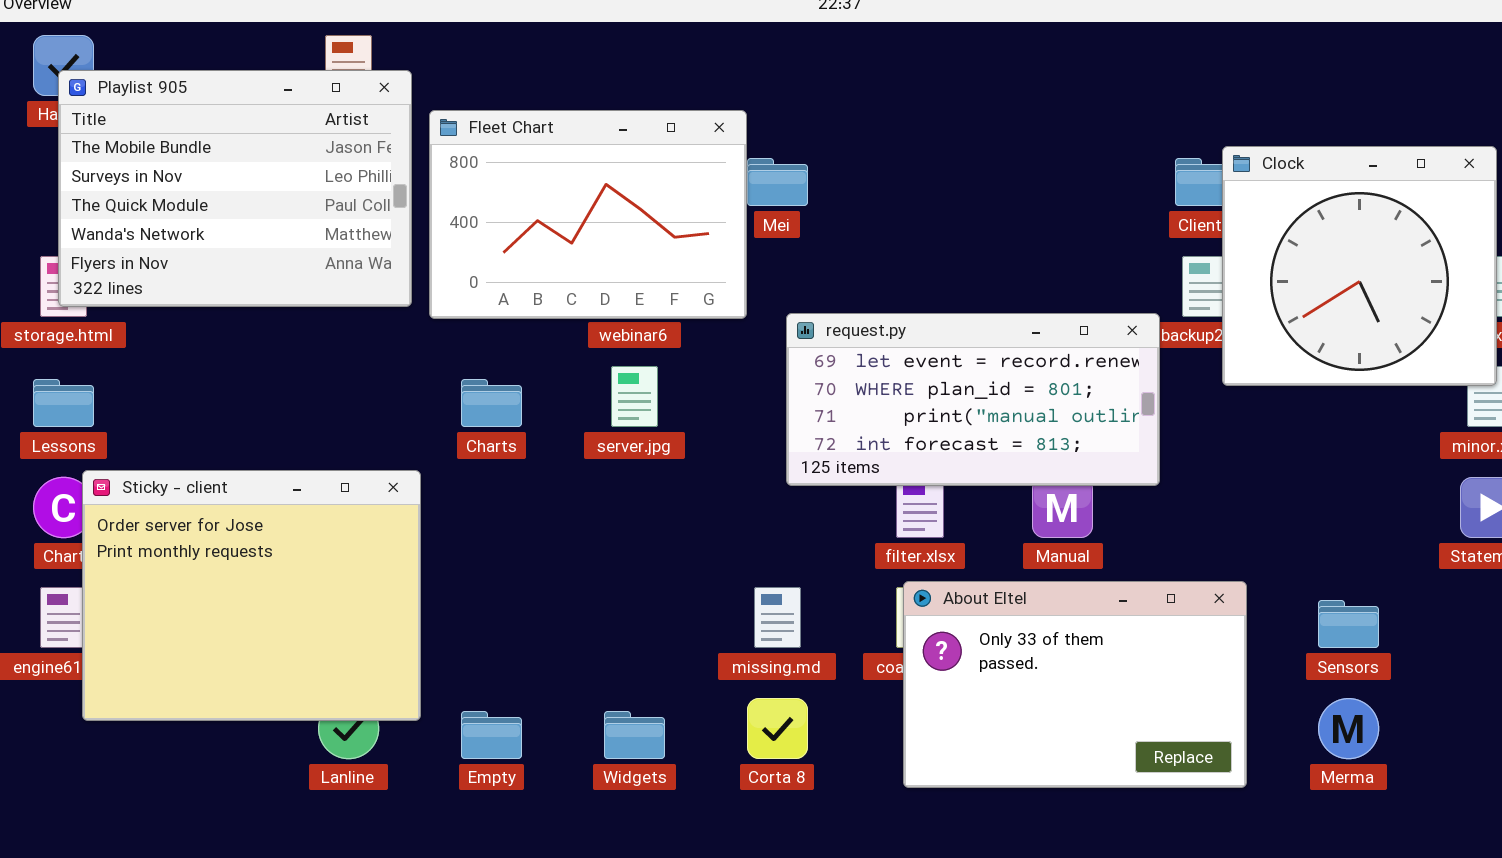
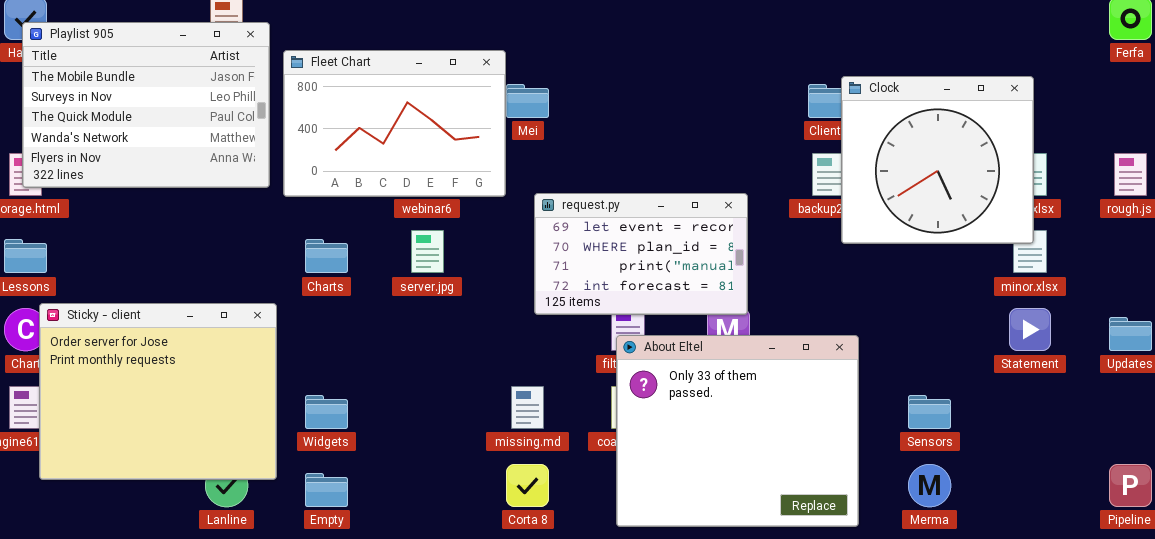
request.py: [786,313,1160,486] -> [534,193,748,315], resized
About Eltel: [903,581,1247,788] -> [616,335,859,527], resized
Widgets: [604,711,665,759] -> [305,395,348,429], moved

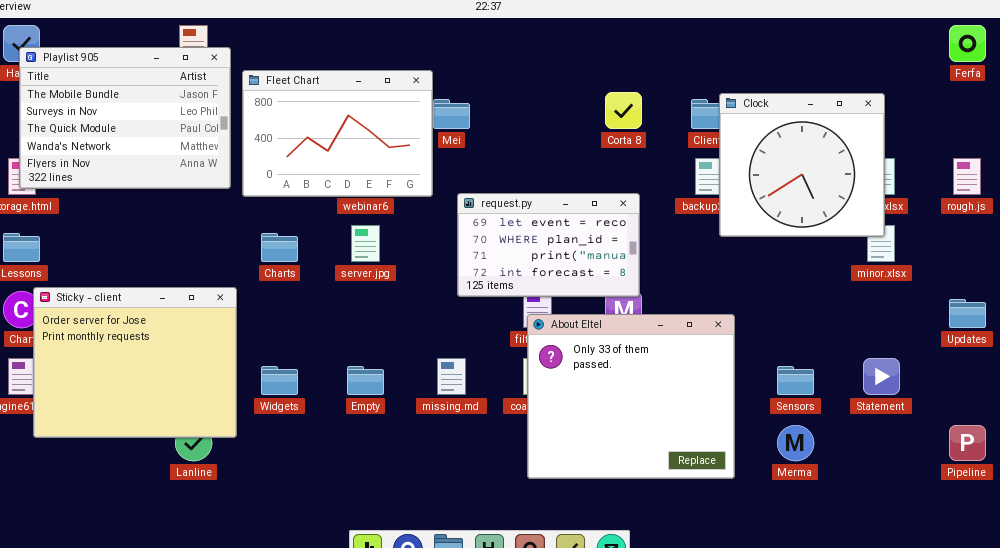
Statement: [1009,308,1051,351] -> [863,358,900,395], moved
Corta 8: [506,464,549,507] -> [605,92,642,129], moved
Empty: [305,473,348,507] -> [347,366,384,395], moved

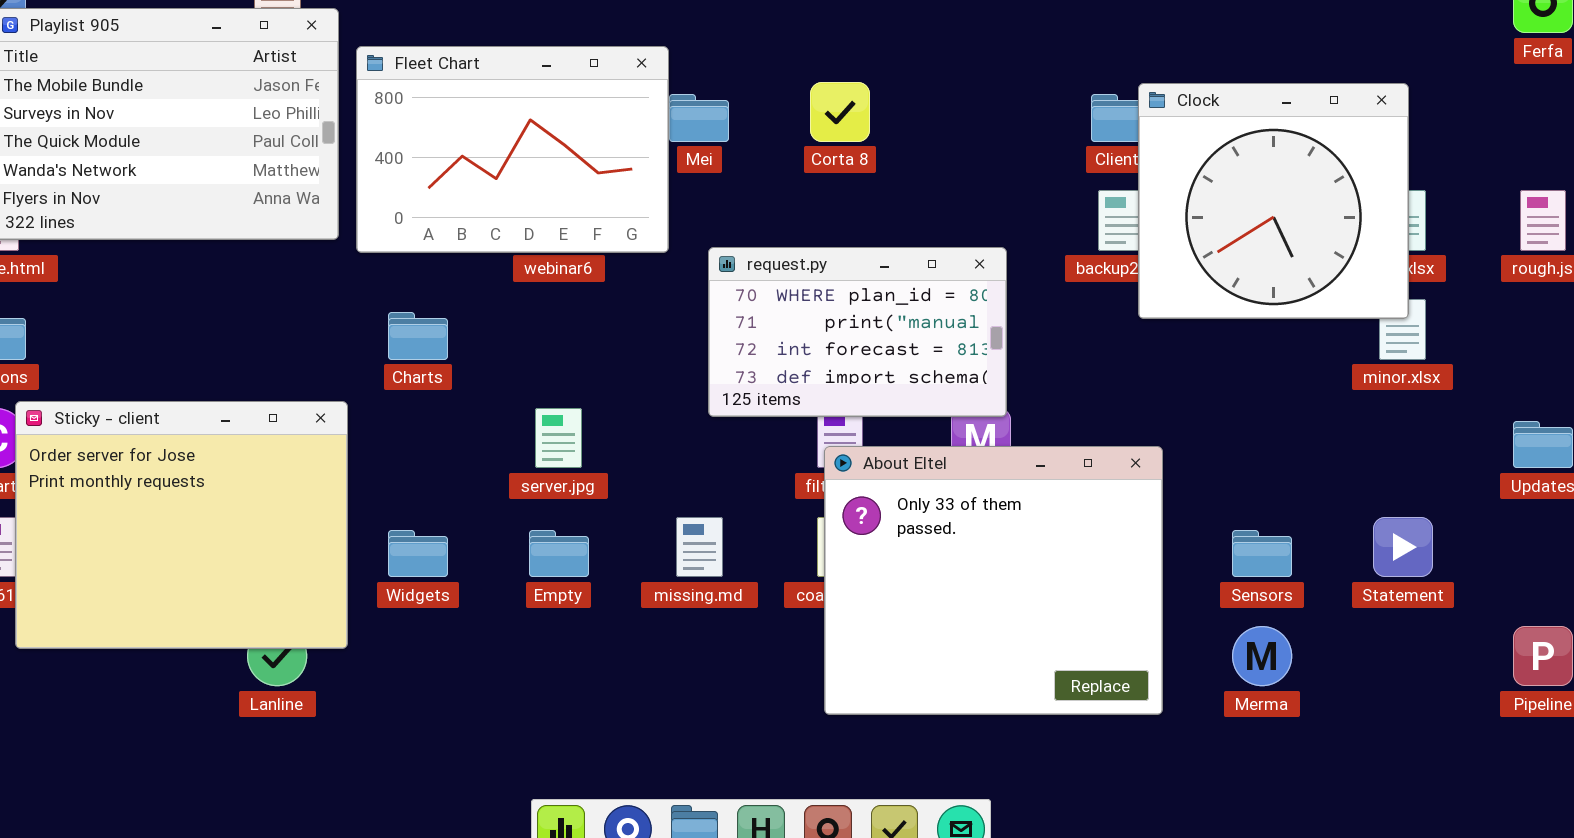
Corta 8: [605,92,642,129] -> [810,82,870,142], moved
request.py: [457,193,640,297] -> [708,247,1007,417], scrolled down 1 row
server.jpg: [351,225,380,262] -> [535,408,582,468], moved

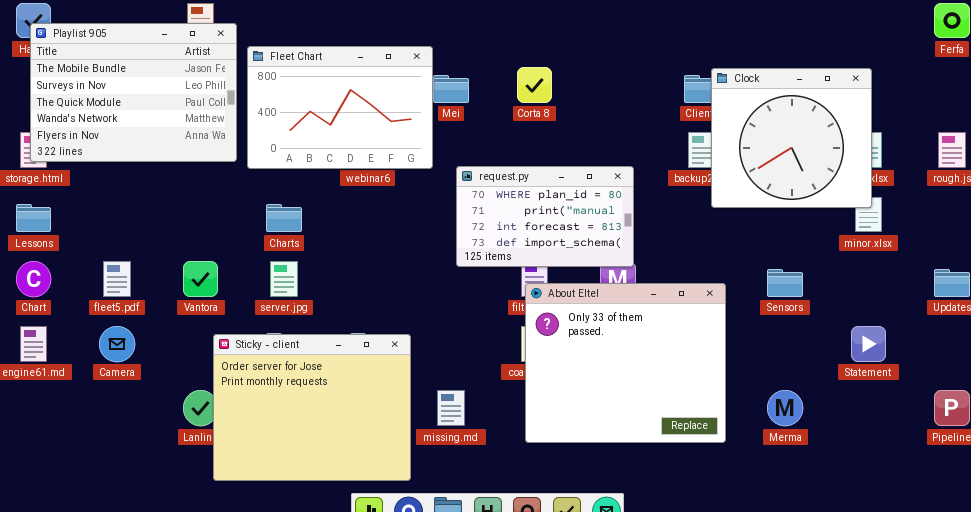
Sticky - client: [15,401,348,649] -> [213,334,411,481], moved
server.jpg: [535,408,582,468] -> [270,261,298,297], moved
missing.md: [676,517,723,577] -> [437,390,465,426], moved
Sensors: [1232,530,1292,577] -> [767,269,803,297], moved

